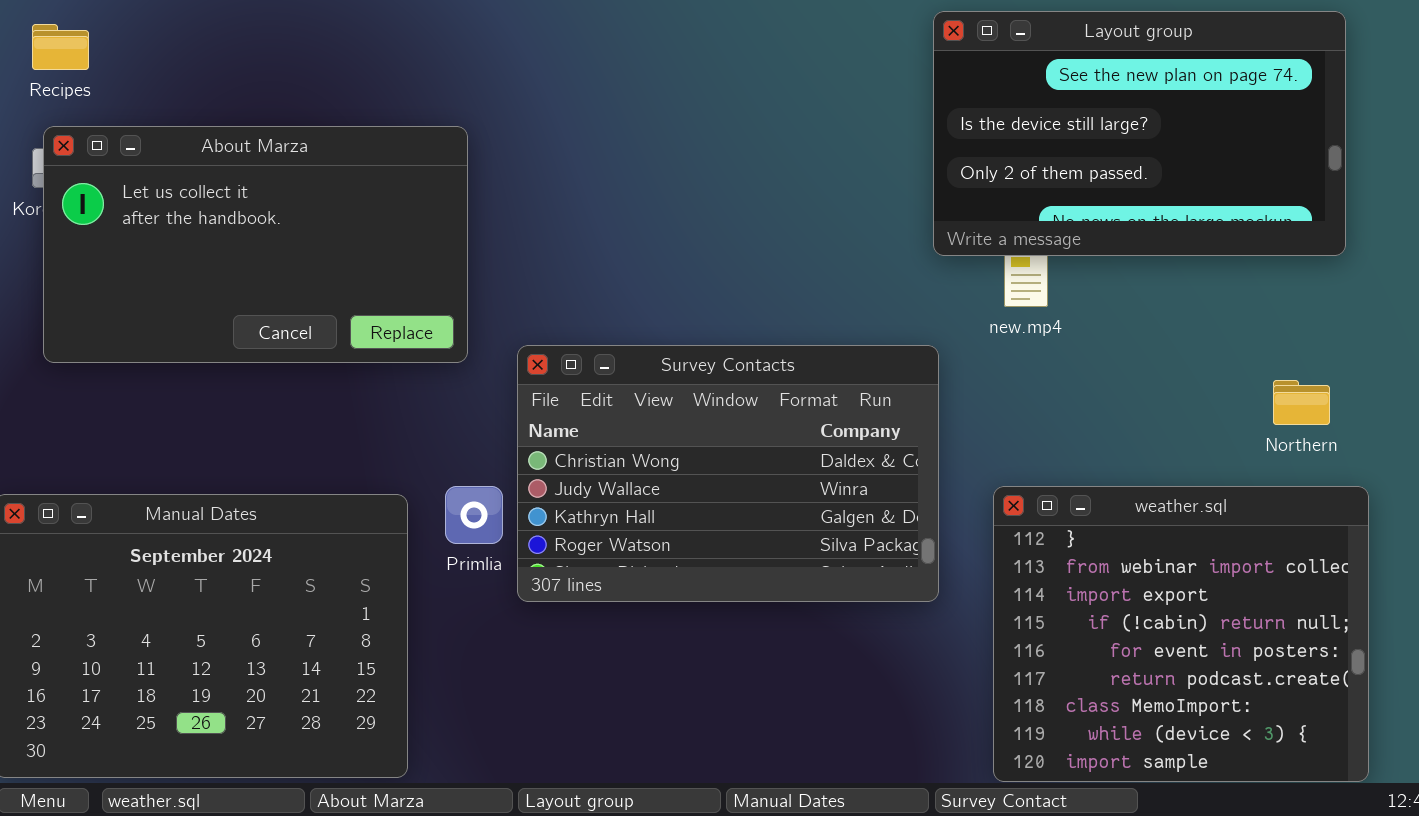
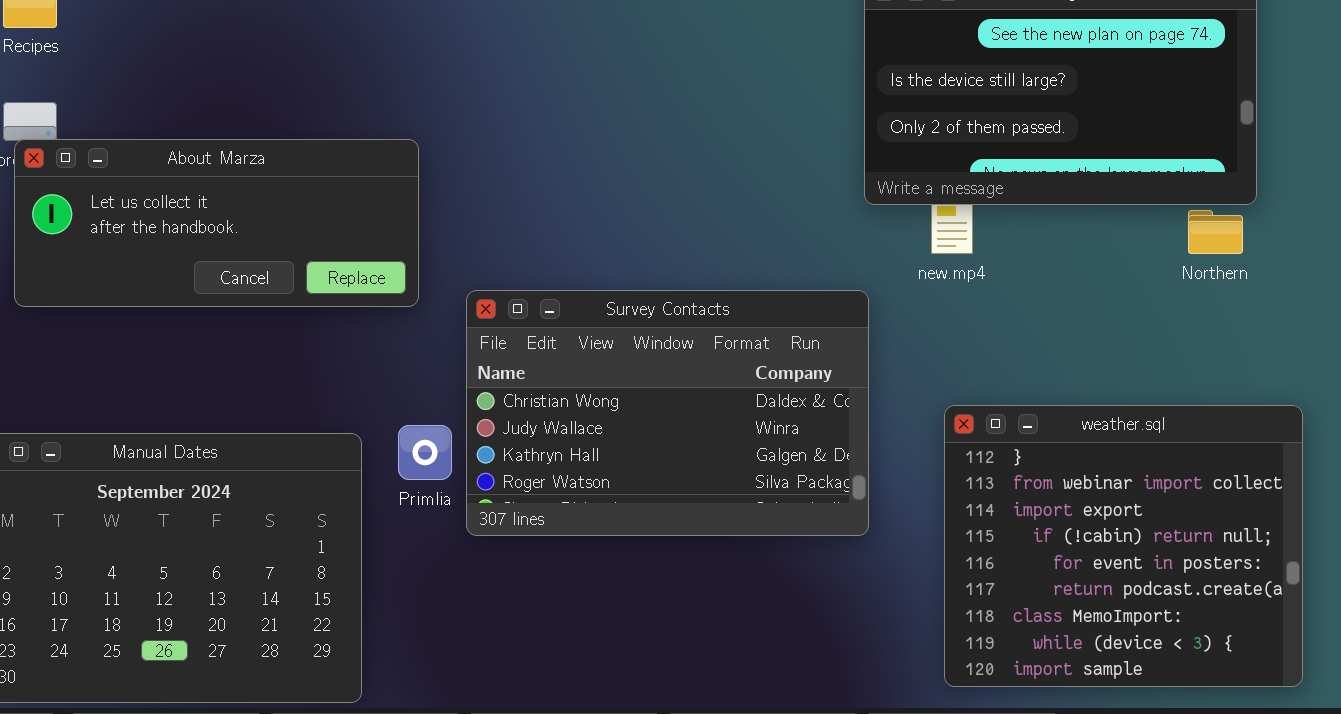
About Marza: [43,126,468,363] -> [14,139,419,307], resized
Northern: [1273,380,1330,425] -> [1188,210,1243,254], moved
weather.sql: [993,486,1369,782] -> [944,405,1303,687], moved

